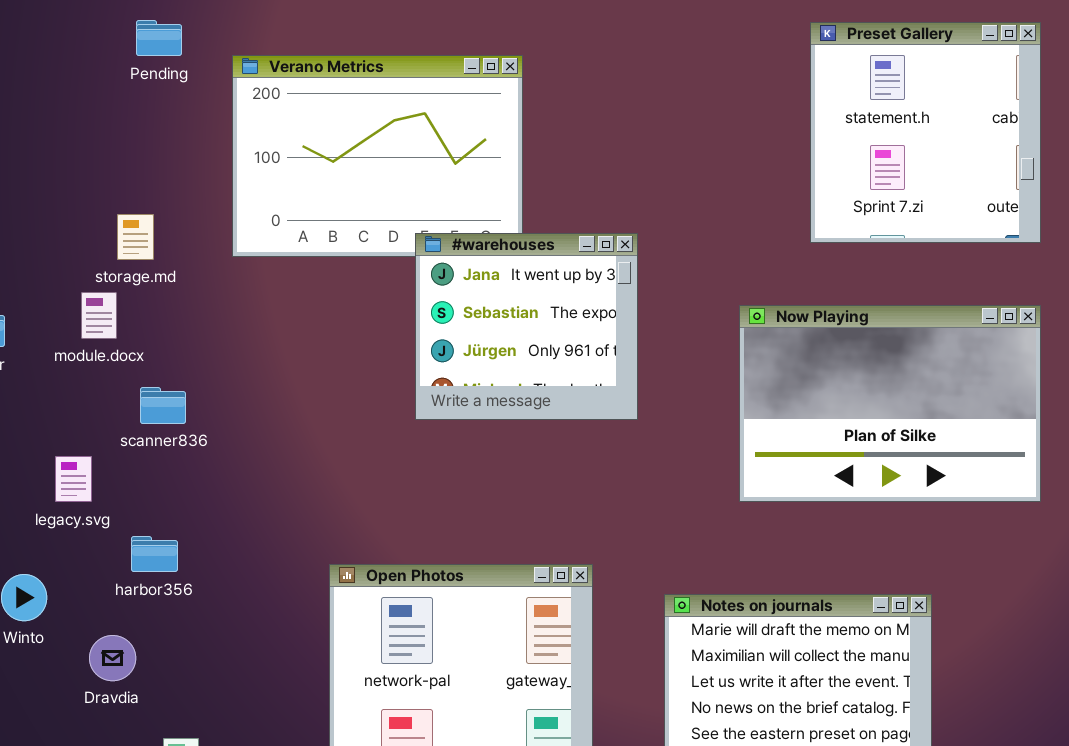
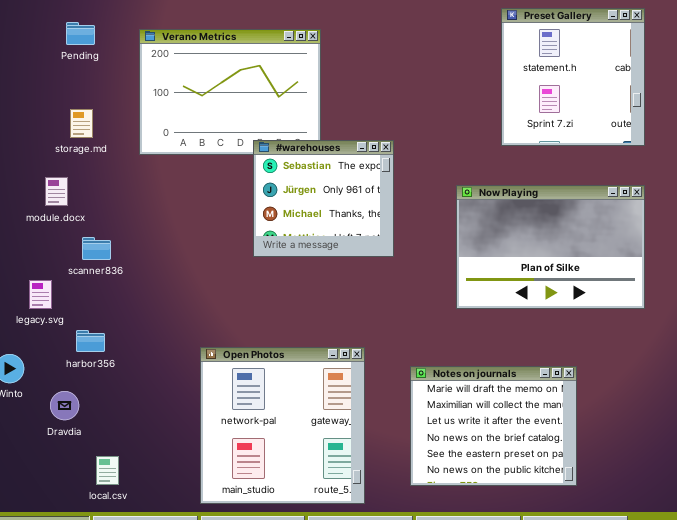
Pending: [136,20,182,56] -> [66,22,95,45], moved
storage.md: [117,214,154,260] -> [70,109,93,138], moved
#warehouses: [415,233,638,420] -> [253,140,394,257], scrolled down 1 row

